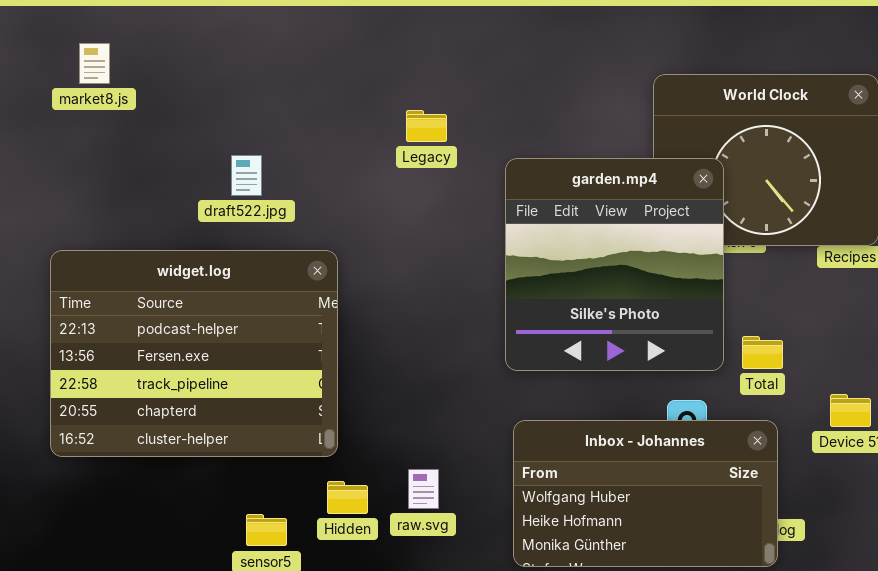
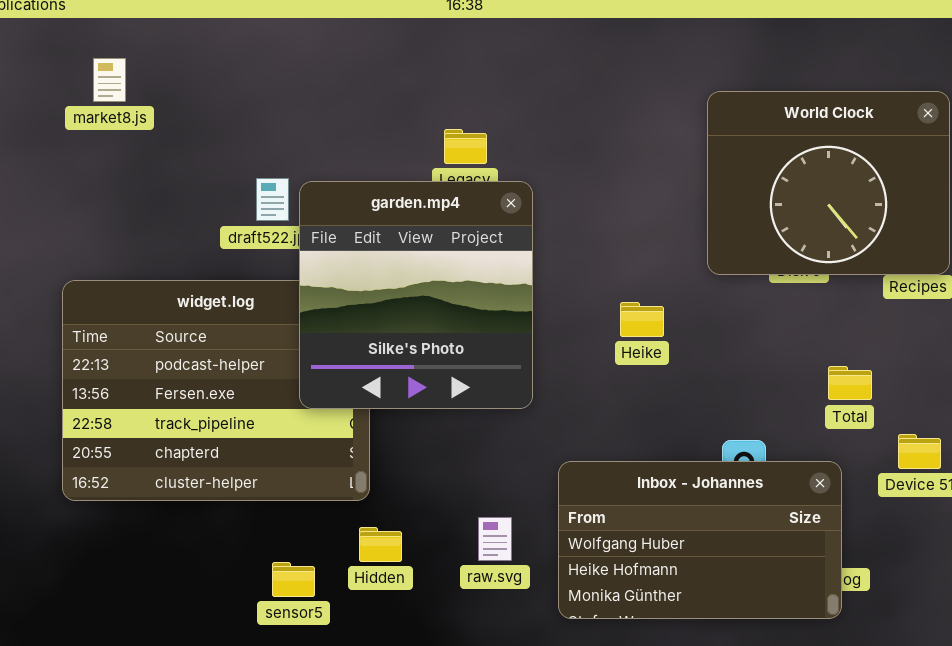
garden.mp4: [505,158,724,371] -> [299,181,533,409], moved
Total: [742,336,783,369] -> [828,366,872,400], moved
raw.svg: [408,469,439,509] -> [478,517,512,561], moved

